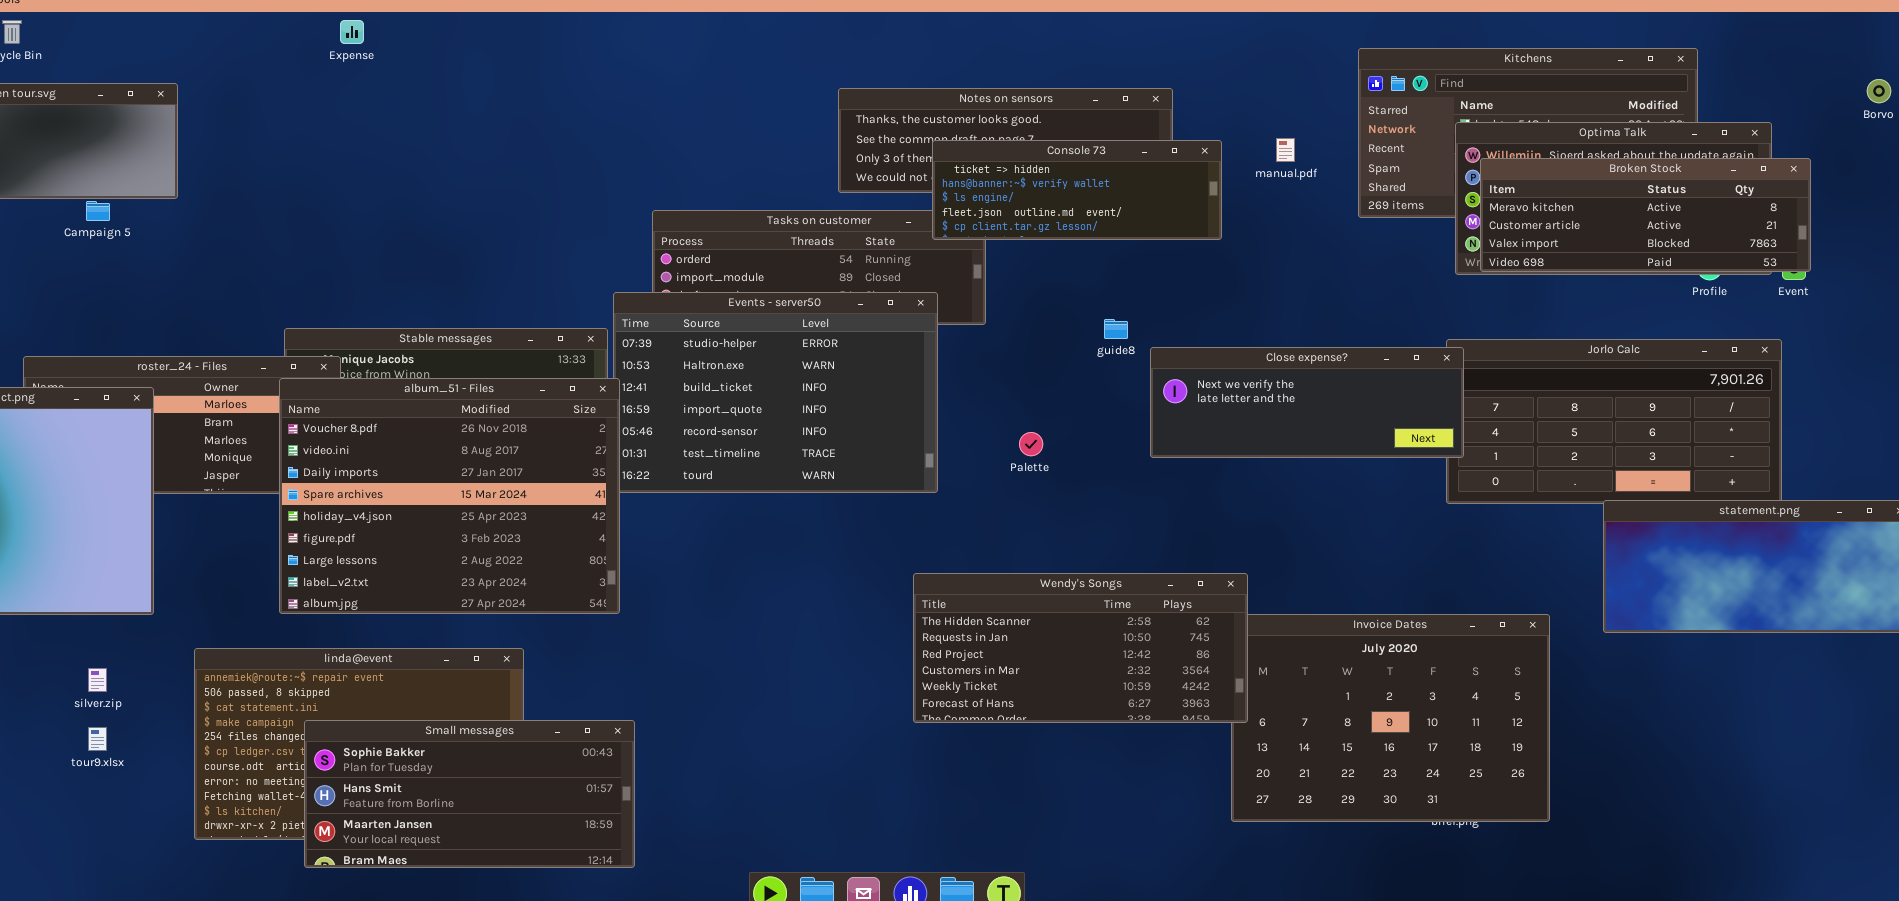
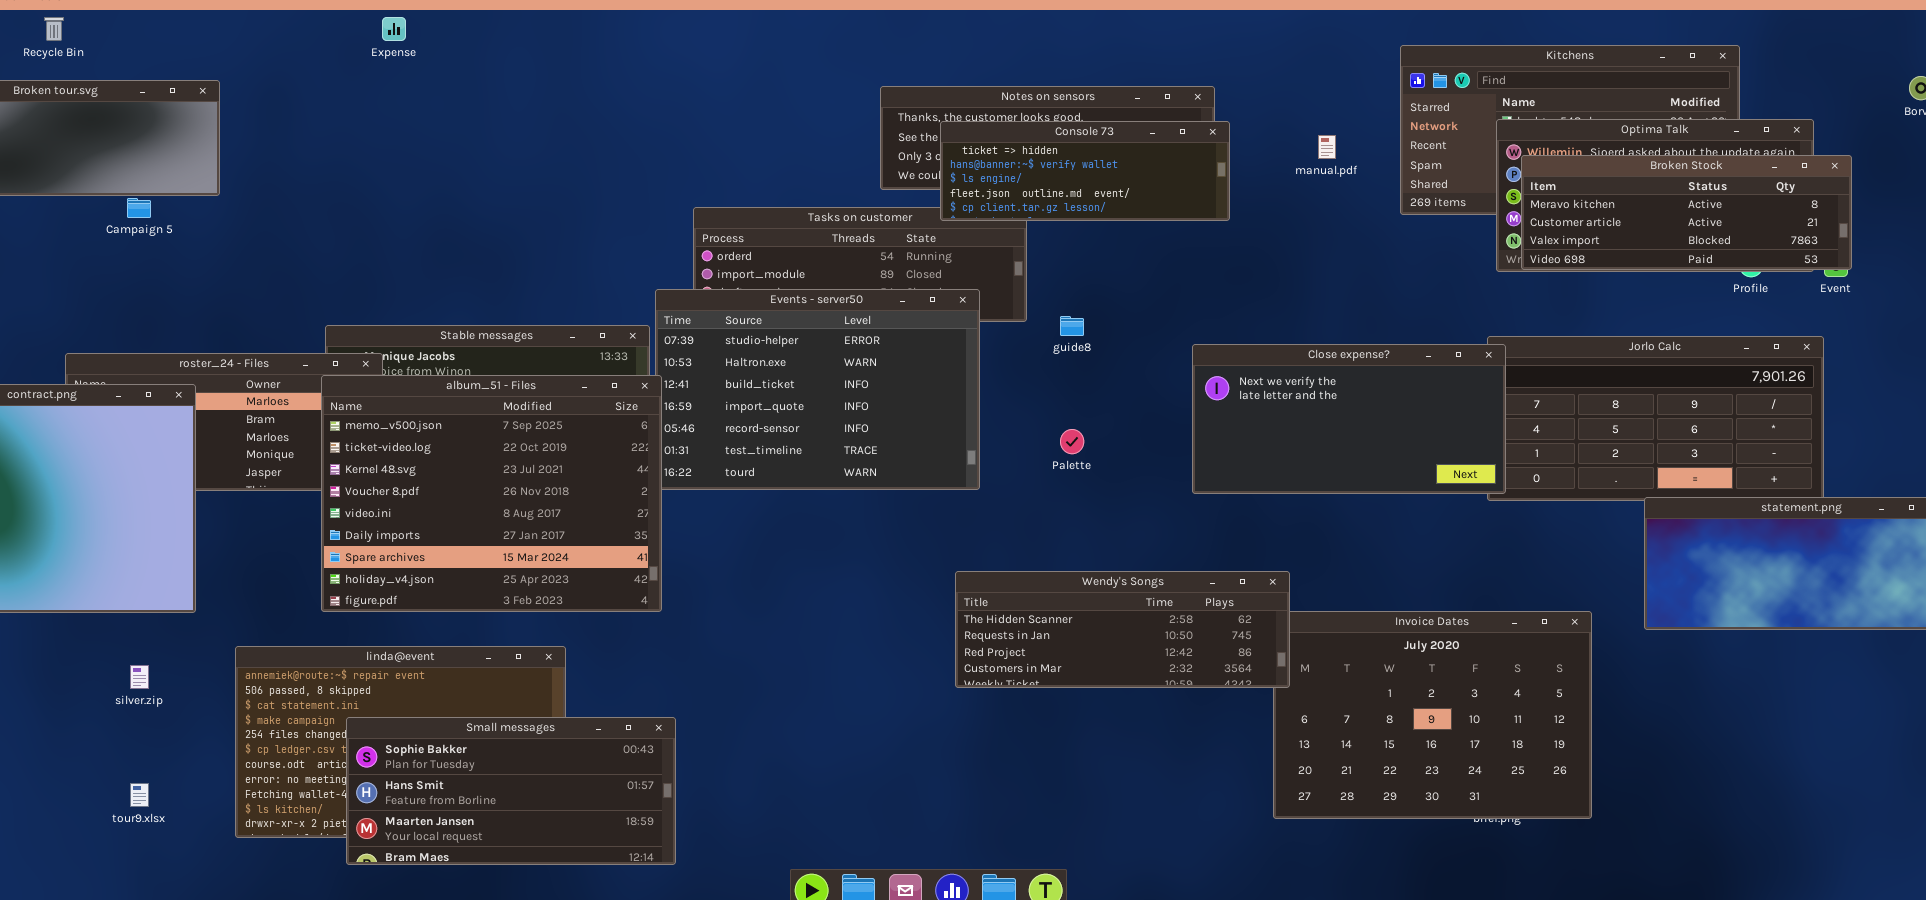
Console 73: [932,140,1222,240] -> [940,121,1230,221], moved
guide8: [1104,319,1128,339] -> [1060,316,1084,336], moved
Close expense?: [1150,347,1464,458] -> [1192,344,1506,494], resized
album_51 - Files: [279,378,620,614] -> [321,375,662,612], scrolled up 3 rows
Wendy's Songs: [913,573,1248,723] -> [955,571,1290,688], resized
tour9.xlsx: [88,727,107,751] -> [130,783,149,807], moved

